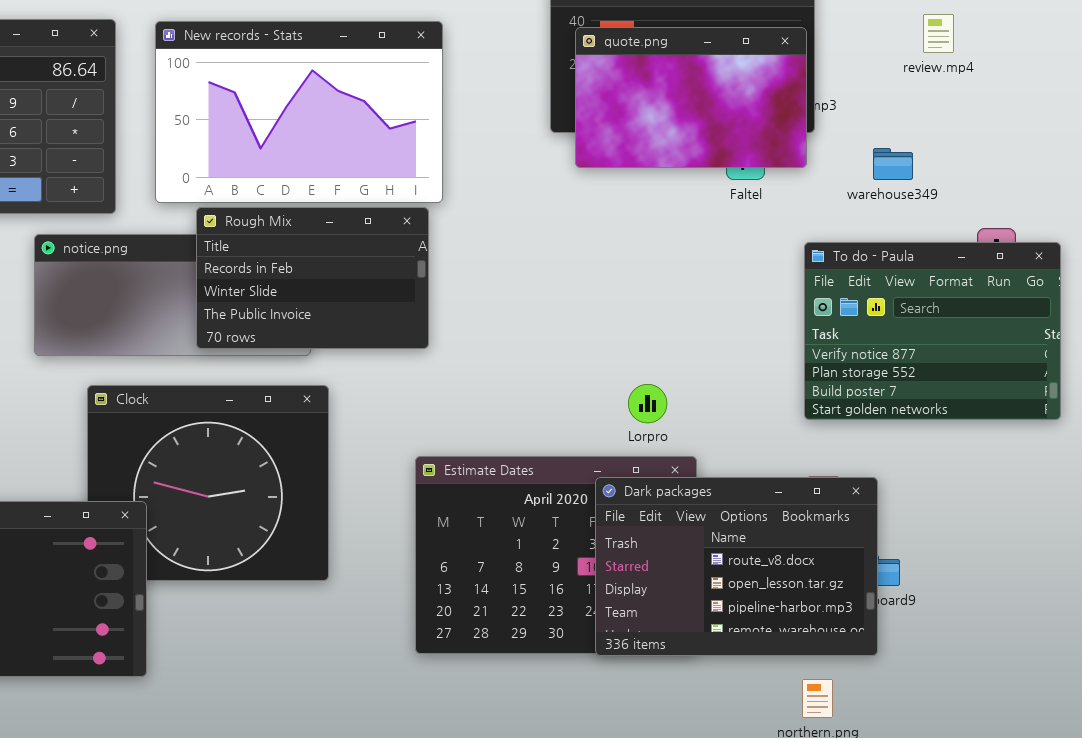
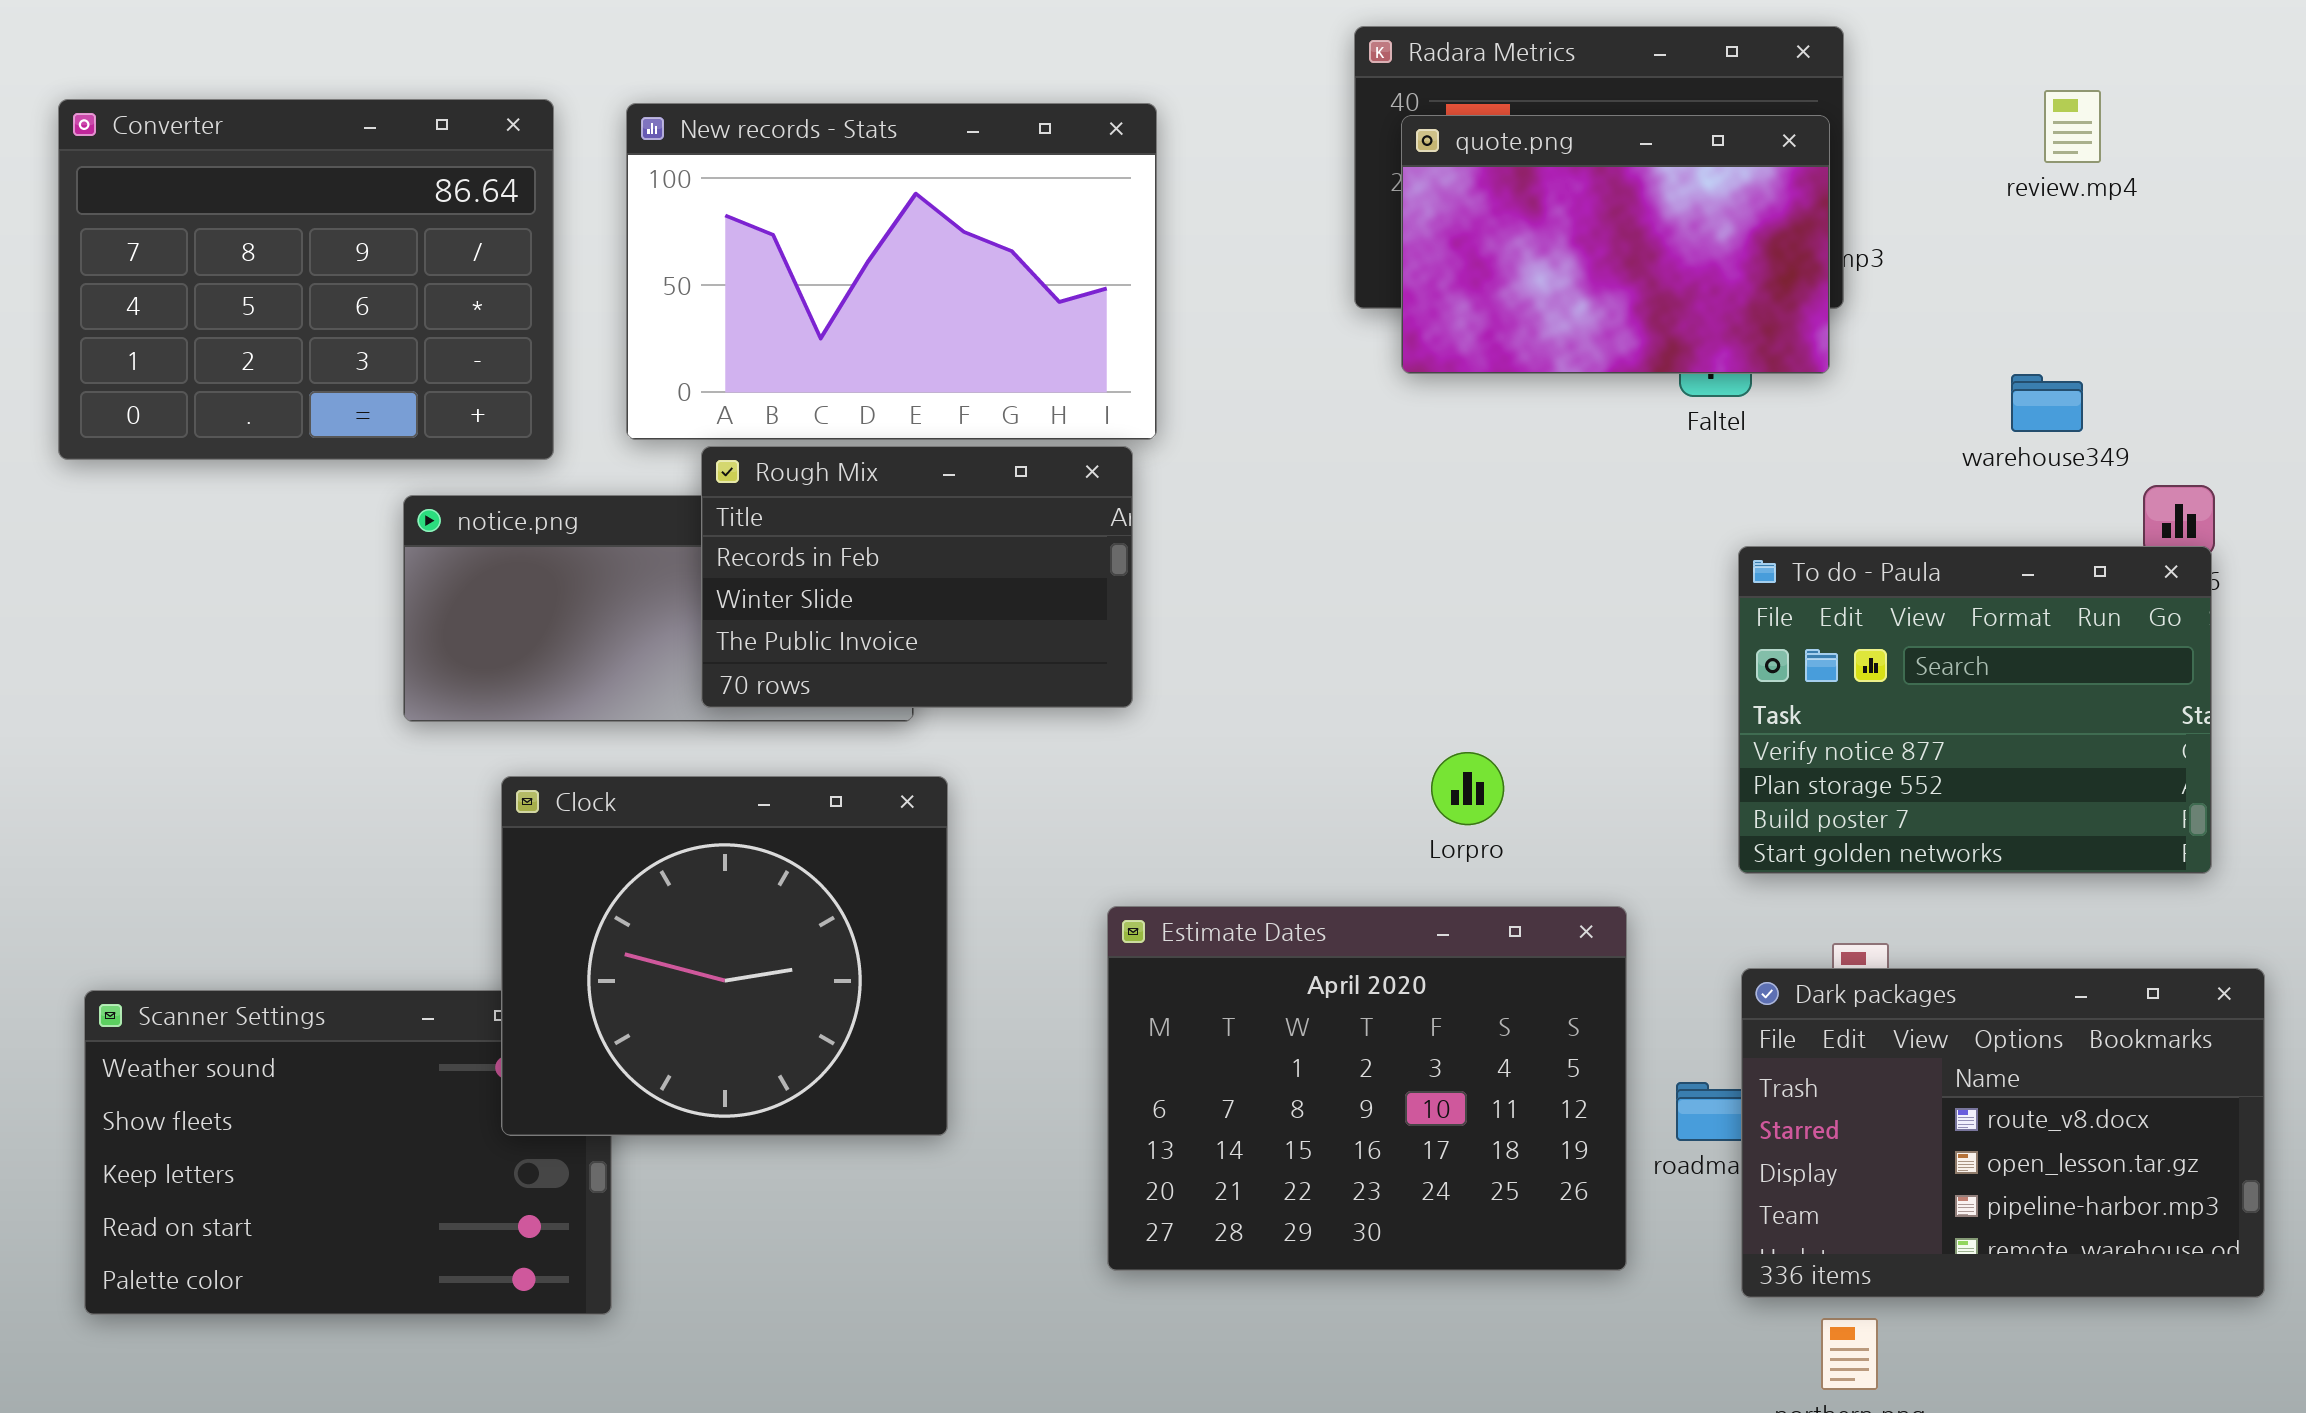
warehouse349: [873,148,913,180] -> [2011,374,2083,432], moved
To do - Paula: [804,242,1061,420] -> [1738,546,2212,874], moved
Lorpro: [628,384,667,423] -> [1431,752,1504,825], moved
Clock: [87,385,329,581] -> [501,776,948,1136], raised
Dark packages: [595,477,878,656] -> [1741,968,2265,1298], moved

